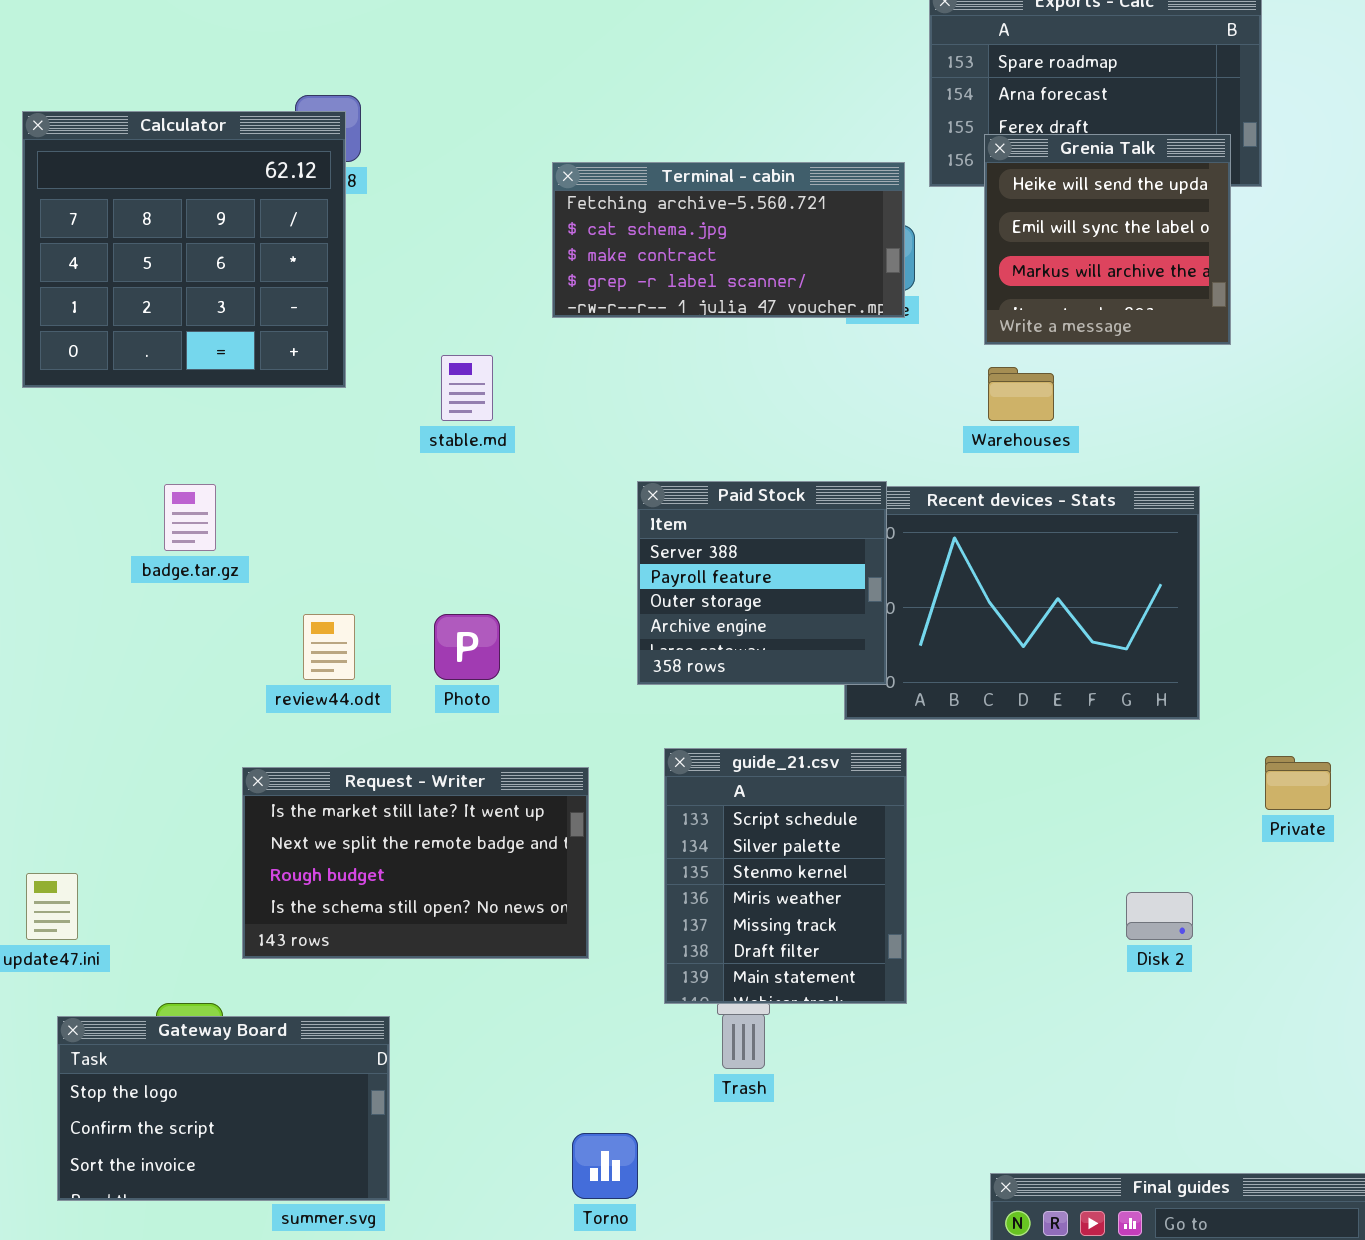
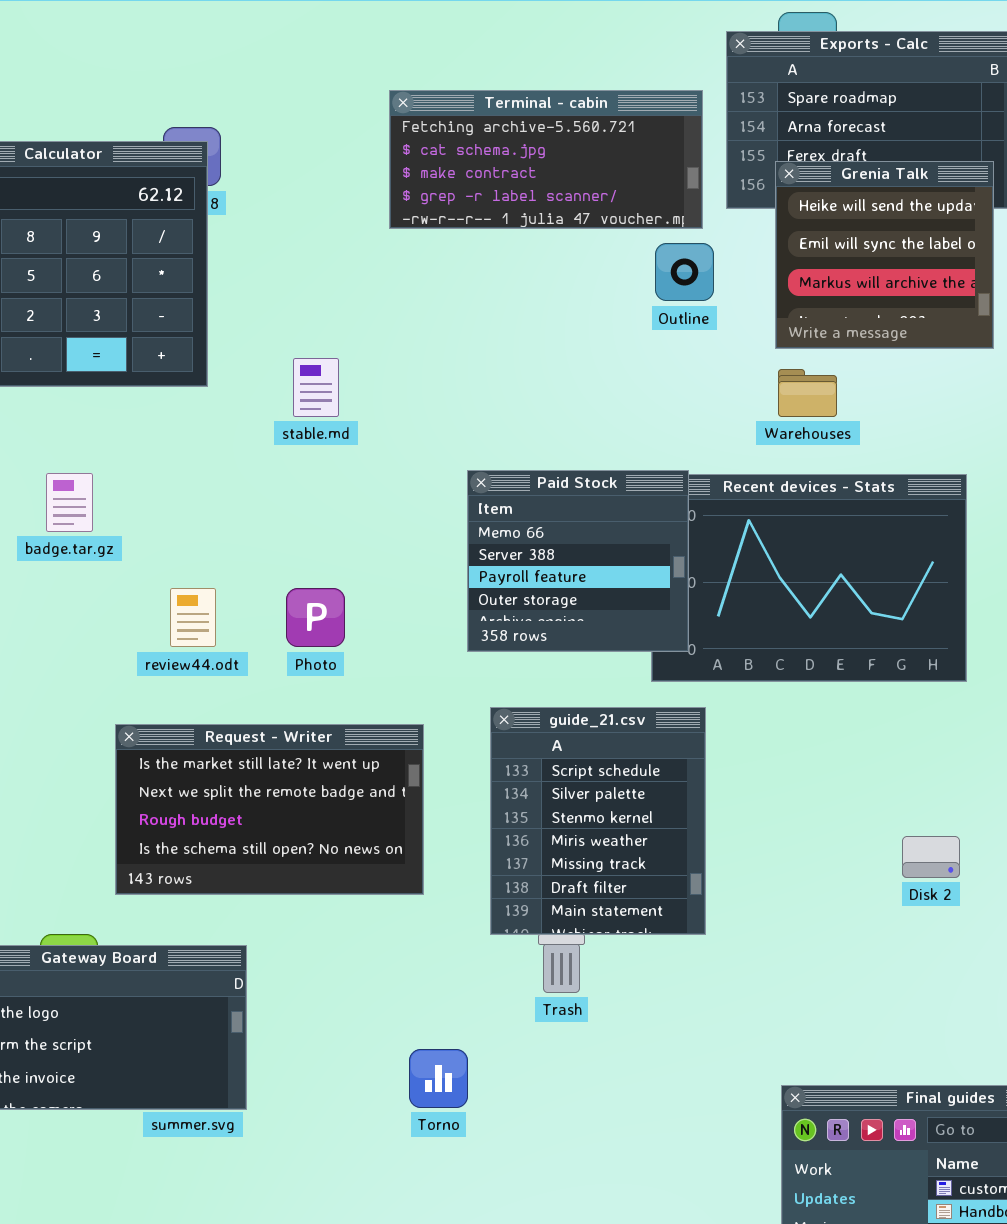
Terminal - cabin: [552,162,905,318] -> [389,90,703,229], moved
Paid Stock: [637,481,887,685] -> [467,470,689,652], scrolled up 1 row

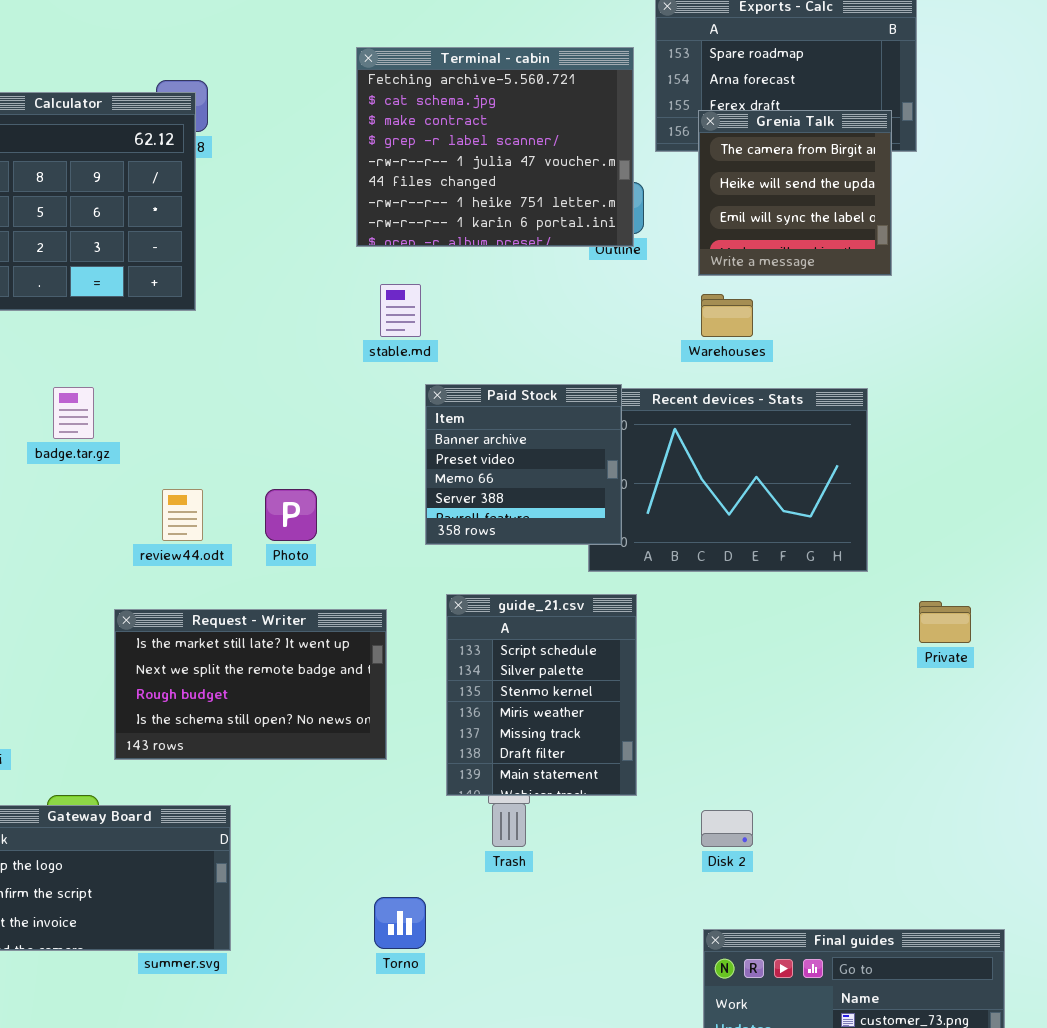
Terminal - cabin: [389,90,703,229] -> [356,47,634,247], resized
Grenia Talk: [775,161,994,349] -> [698,110,892,276], scrolled up 1 row
stable.md: [293,358,339,417] -> [380,284,421,337], moved
Paid Stock: [467,470,689,652] -> [425,384,622,545], scrolled up 2 rows
Disk 2: [902,836,960,878] -> [701,810,753,847], moved

